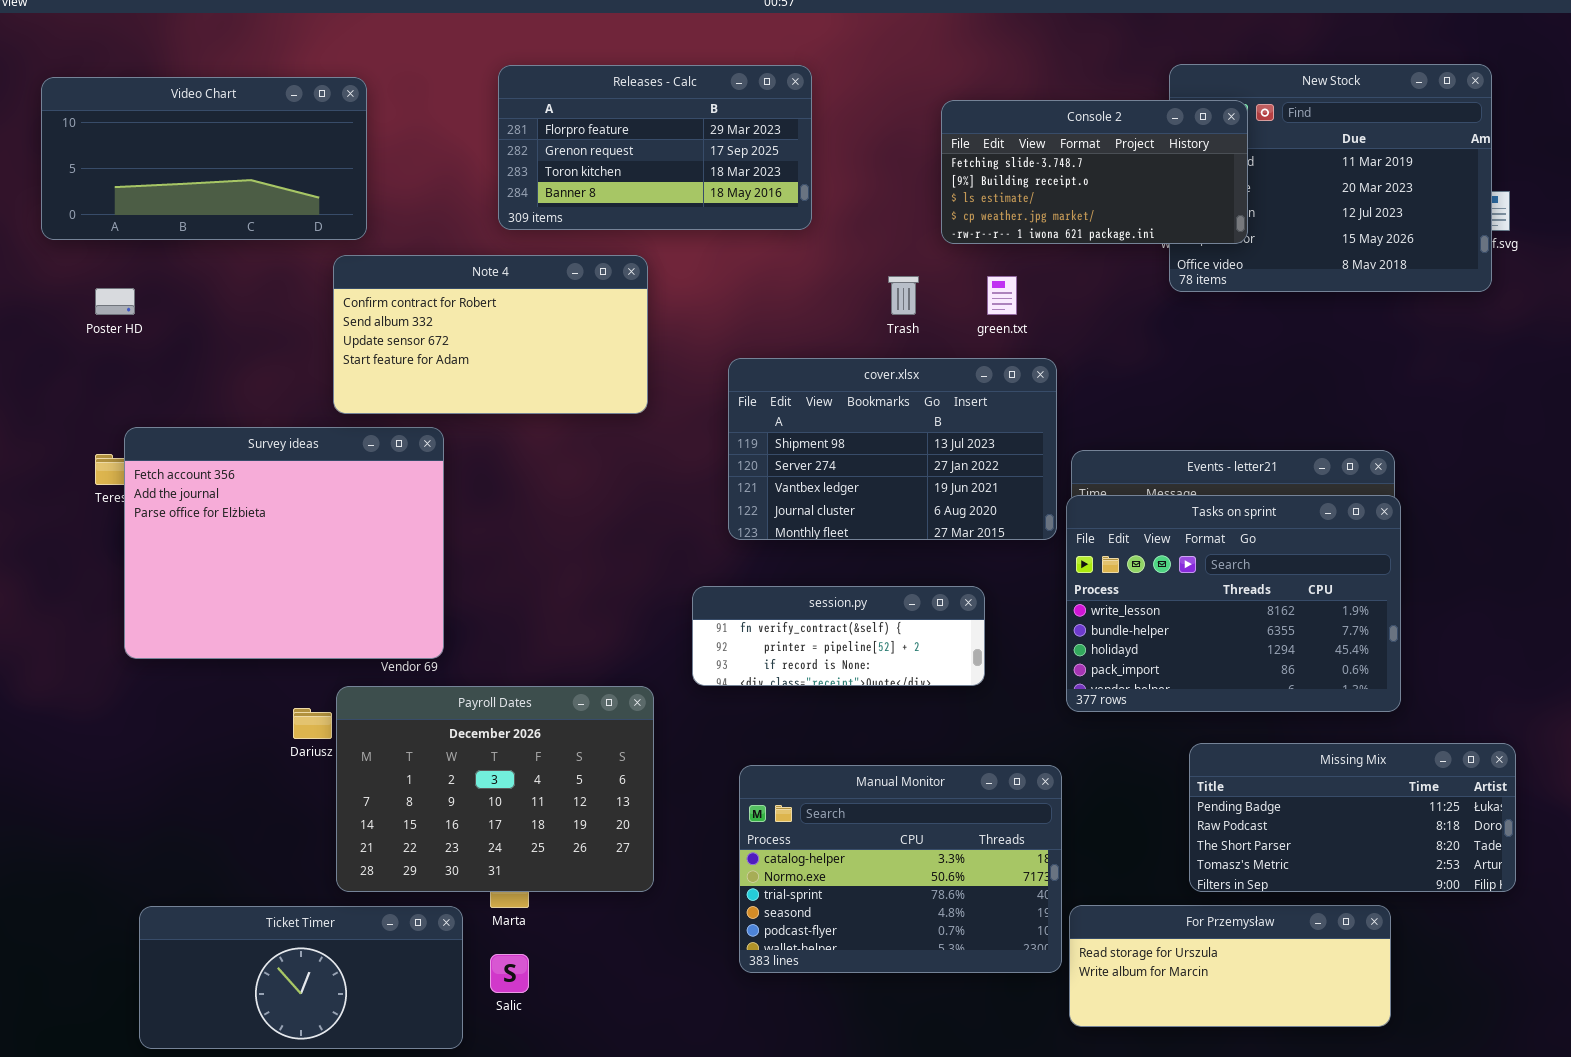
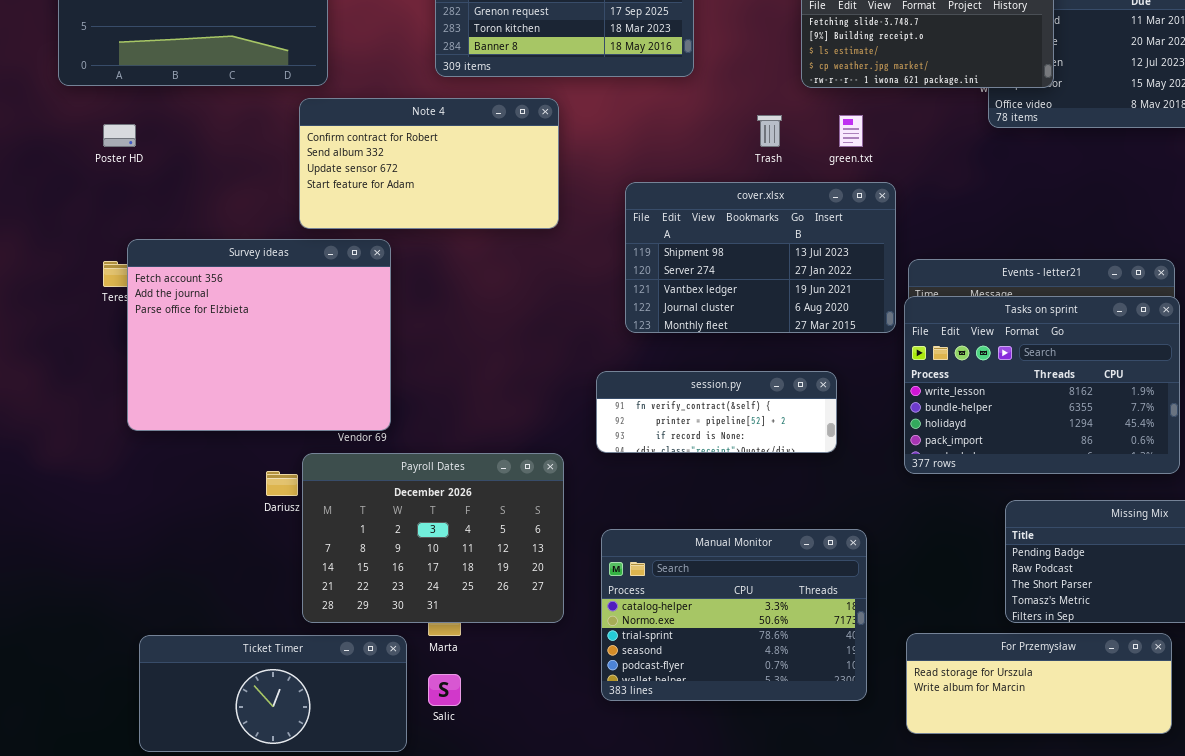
Manual Monitor: [739,765,1062,973] -> [601,529,867,701], moved

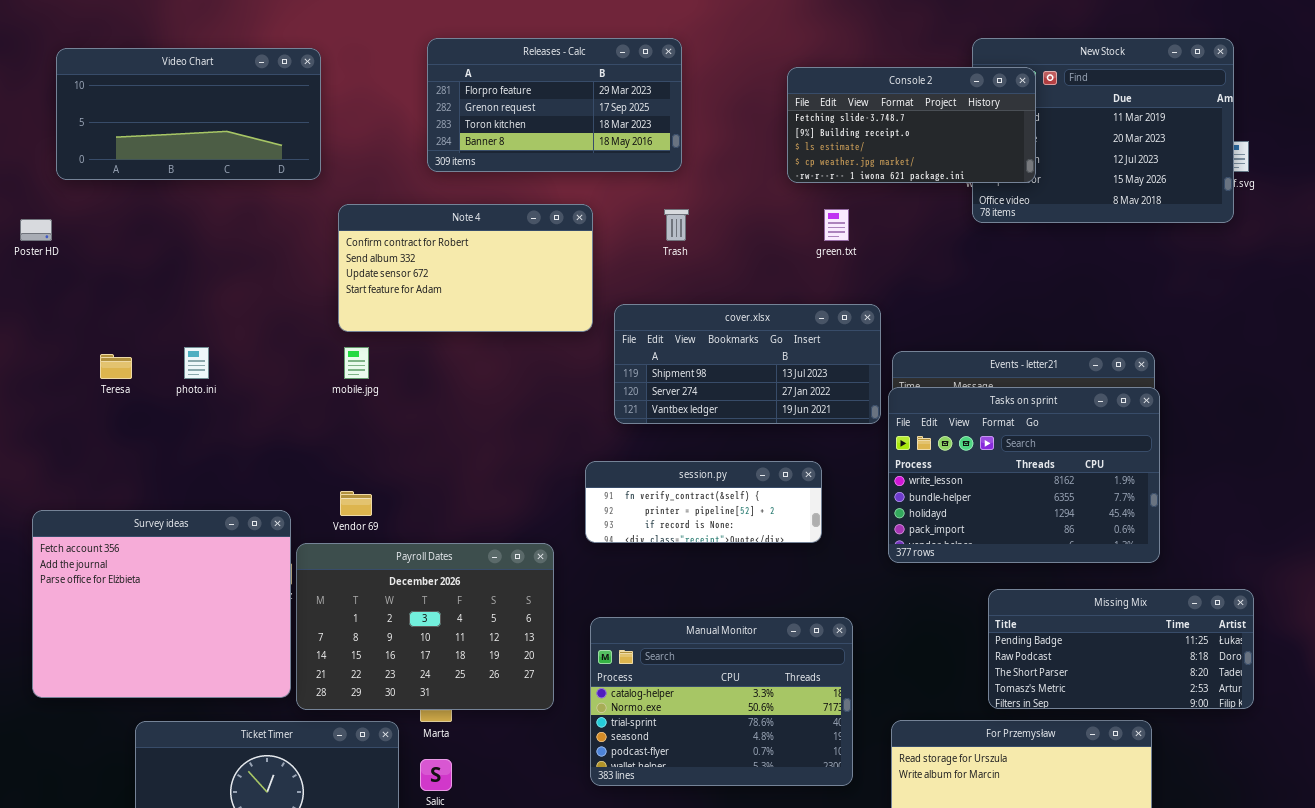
Note 4: [299,98,559,229] -> [338,204,593,332], moved
Trash: [757,115,782,147] -> [664,209,689,241], moved
Poster HD: [103,124,136,147] -> [20,219,52,241], moved
cover.xlsx: [625,182,896,333] -> [614,304,881,424], resized
Survey ideas: [127,239,391,431] -> [32,510,291,698], moved

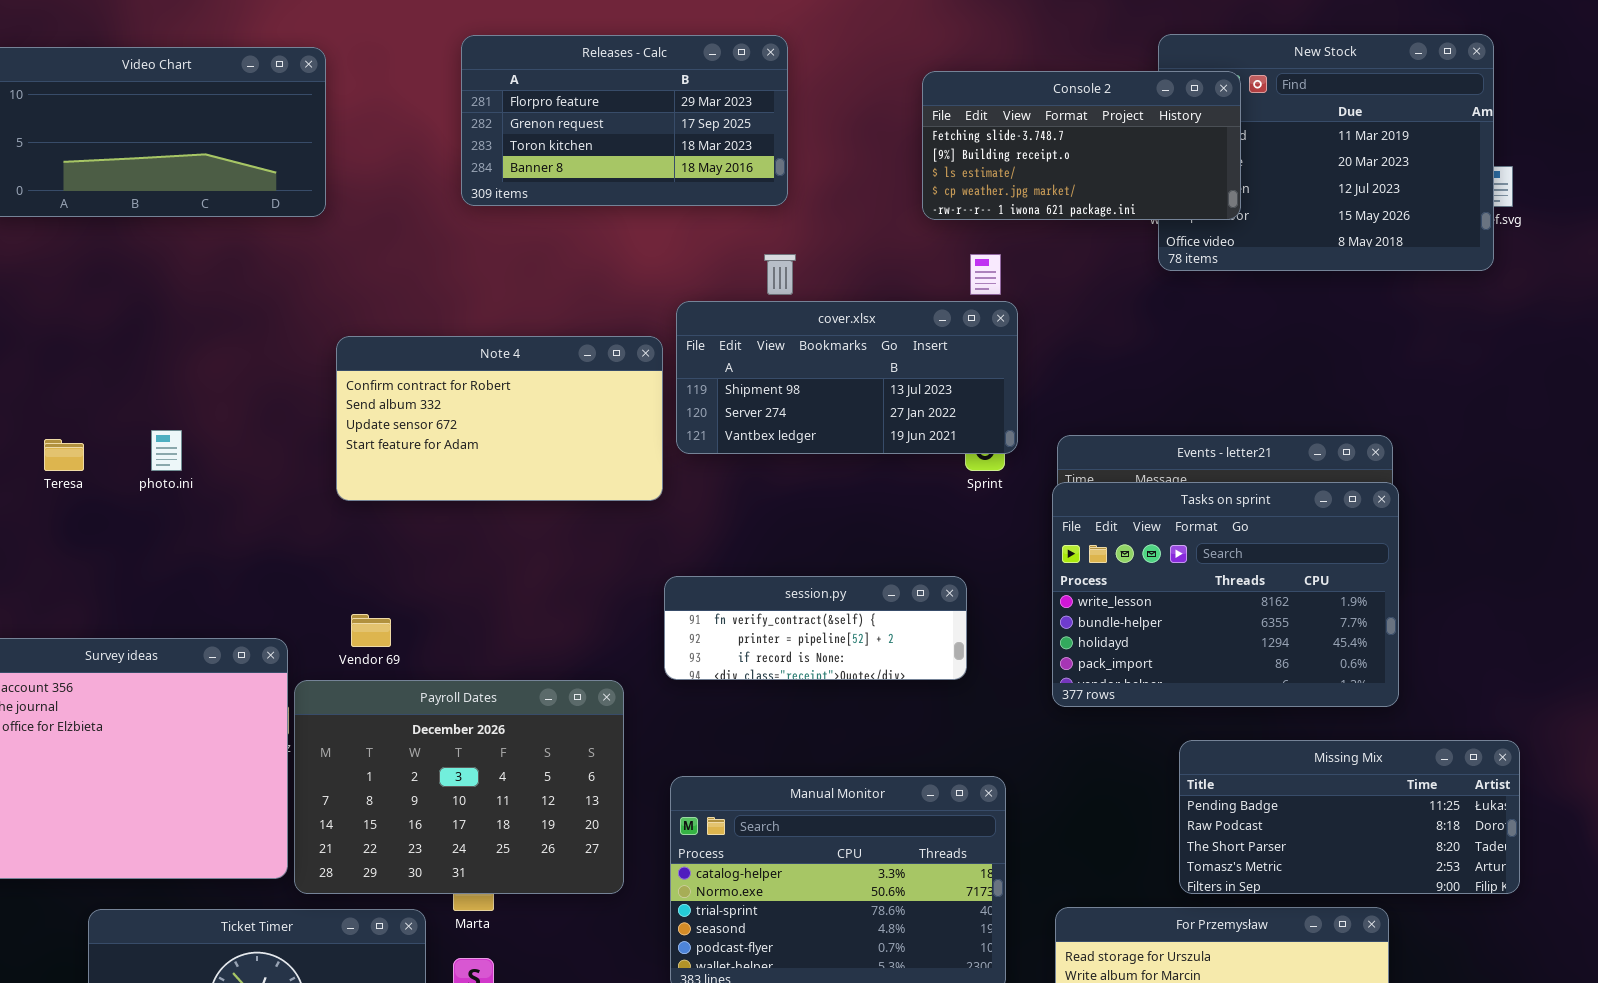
Note 4: [338,204,593,332] -> [336,336,663,501], moved
cover.xlsx: [614,304,881,424] -> [676,301,1018,454], moved

